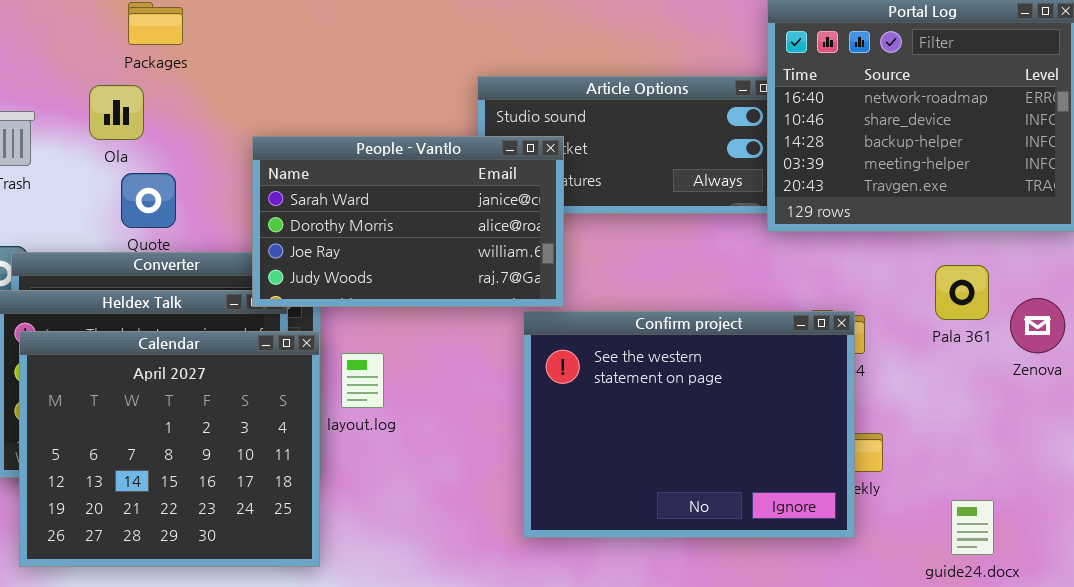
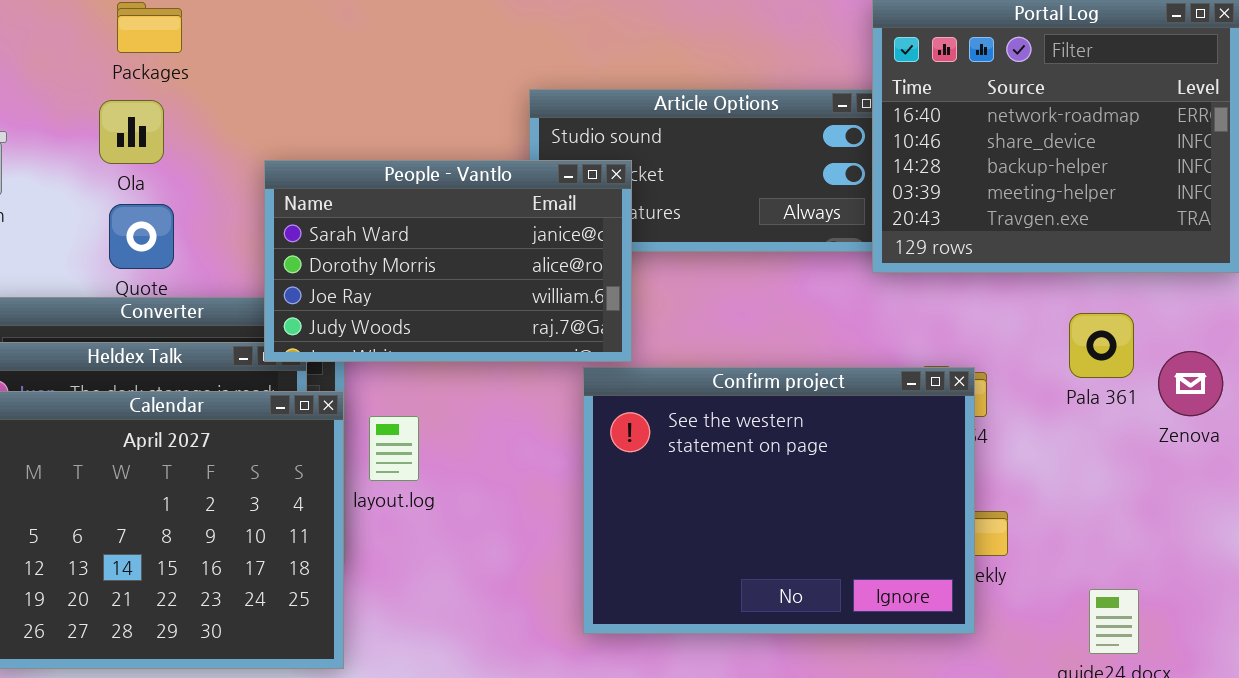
Ola: [89,85,144,140] -> [99,100,164,164], moved

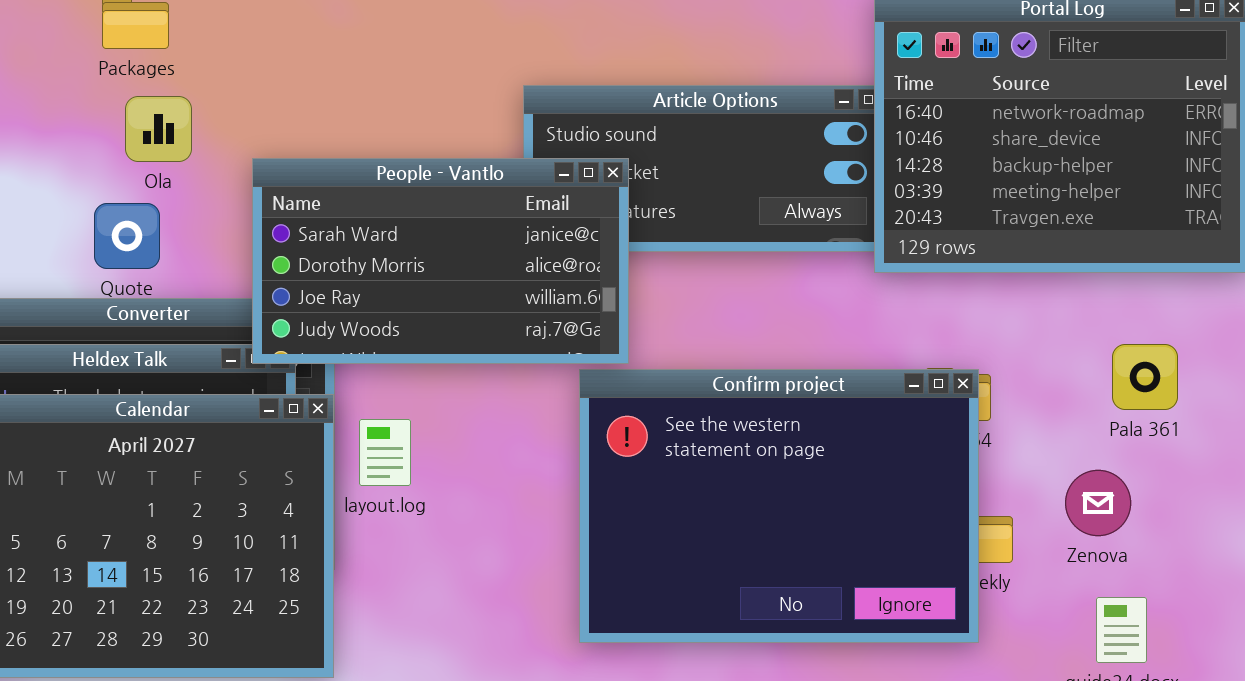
Ola: [99,100,164,164] -> [125,96,192,162], moved
Pala 361: [1069,313,1134,378] -> [1112,344,1178,410], moved
Zenova: [1158,351,1223,416] -> [1065,470,1131,536], moved

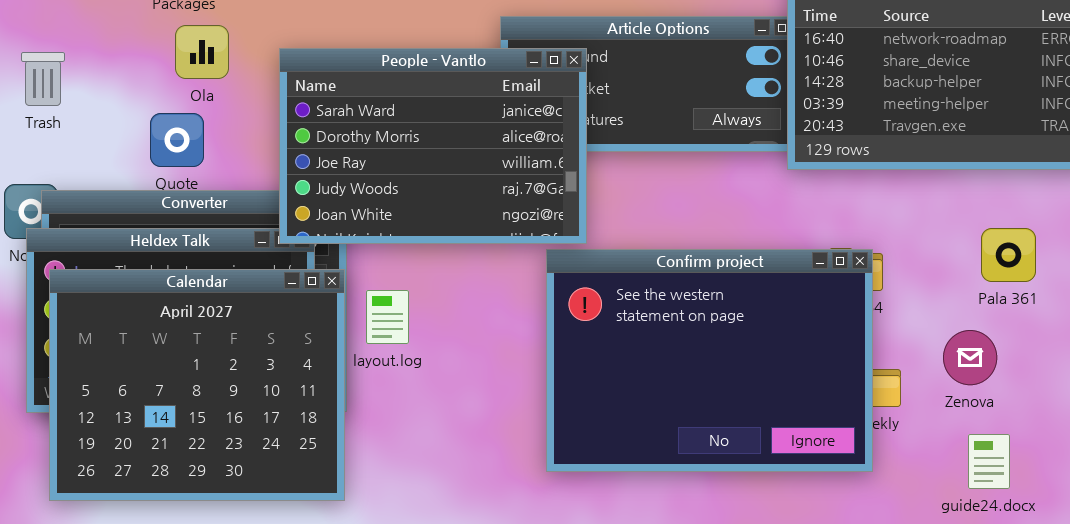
People - Vantlo: [252,158,629,364] -> [279,48,587,244], resized

